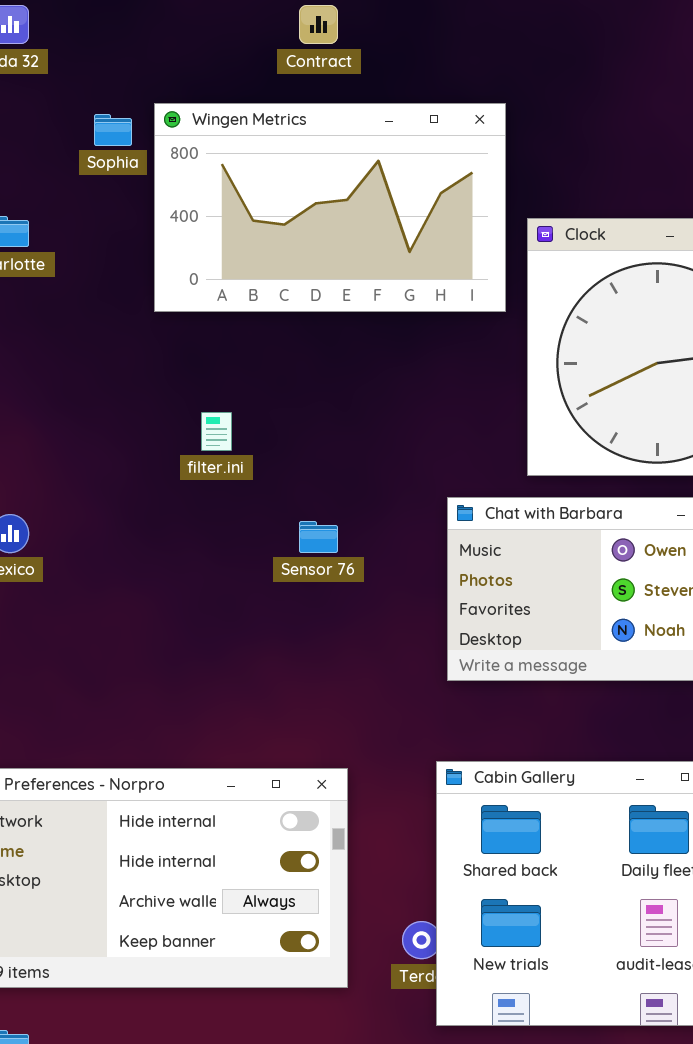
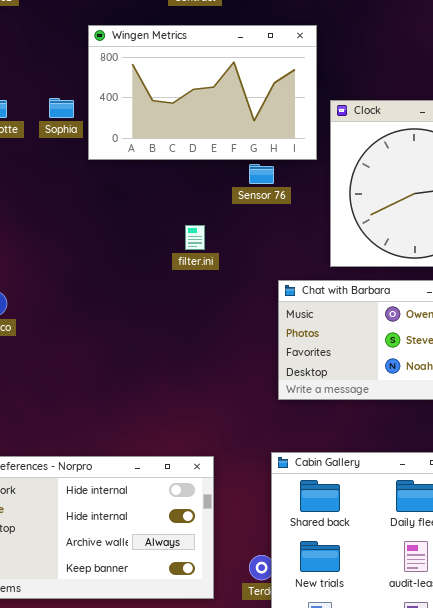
Sophia: [94,114,132,146] -> [49,98,74,118], moved
filter.ini: [201,412,232,451] -> [185,225,205,250], moved
Sensor 76: [299,521,338,553] -> [249,164,274,184], moved

